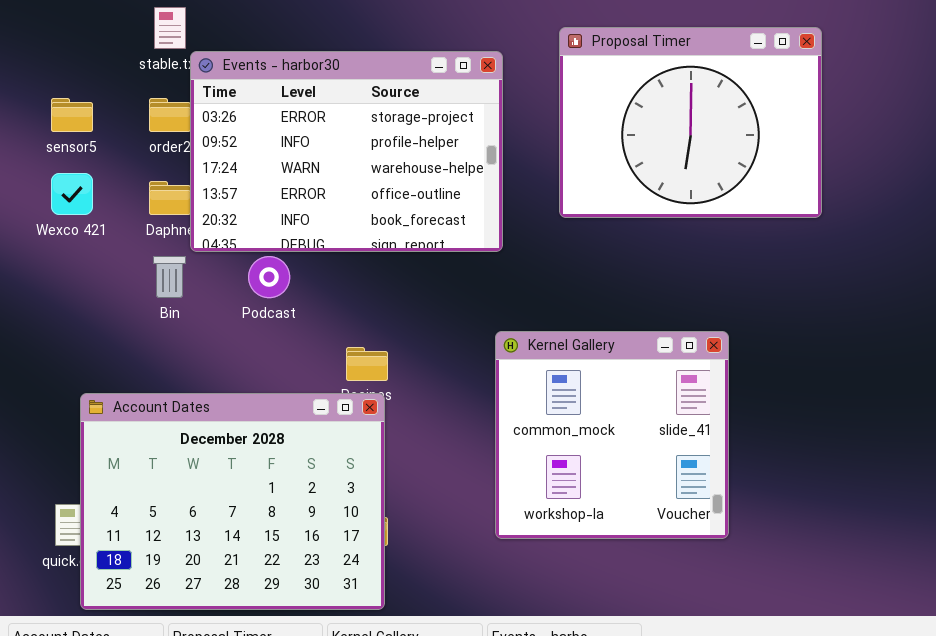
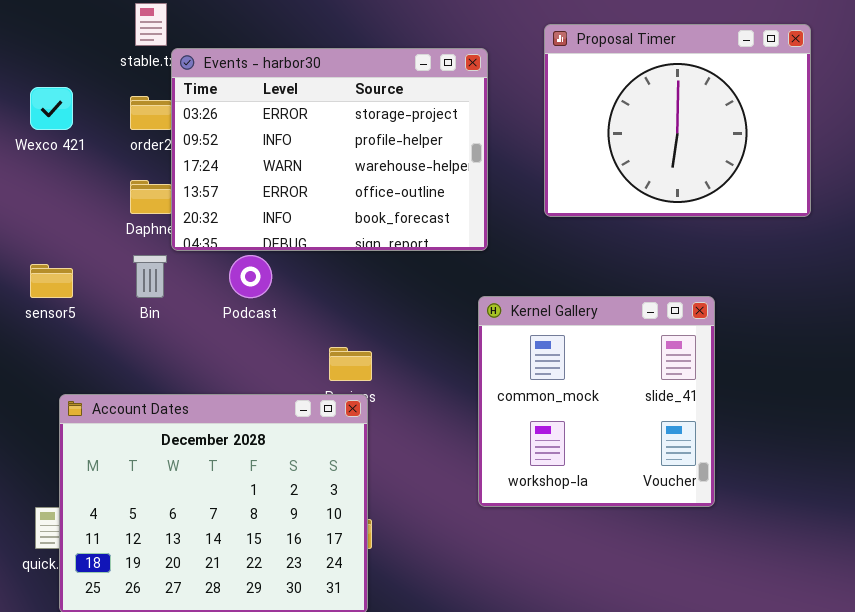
sensor5: [51,98,93,132] -> [30,264,73,298], moved
Wexco 421: [51,173,93,215] -> [30,87,73,130], moved
Kernel Gallery: [495,331,729,539] -> [478,296,715,507], moved

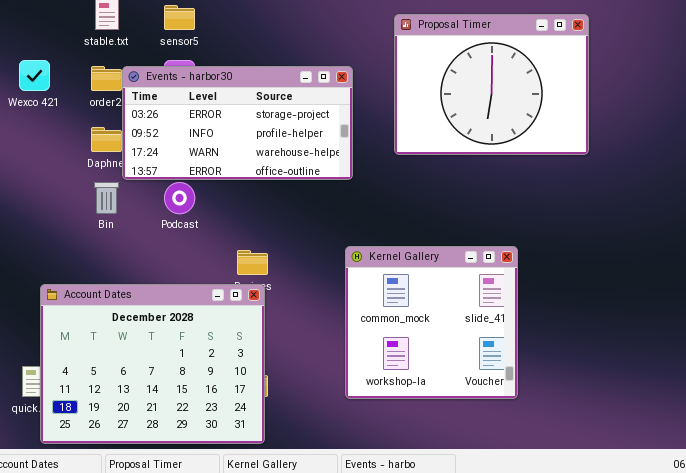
Events - harbor30: [171,48,488,251] -> [122,66,353,180], resized
sensor5: [30,264,73,298] -> [164,5,195,30], moved
Kernel Gallery: [478,296,715,507] -> [345,246,518,399], moved

